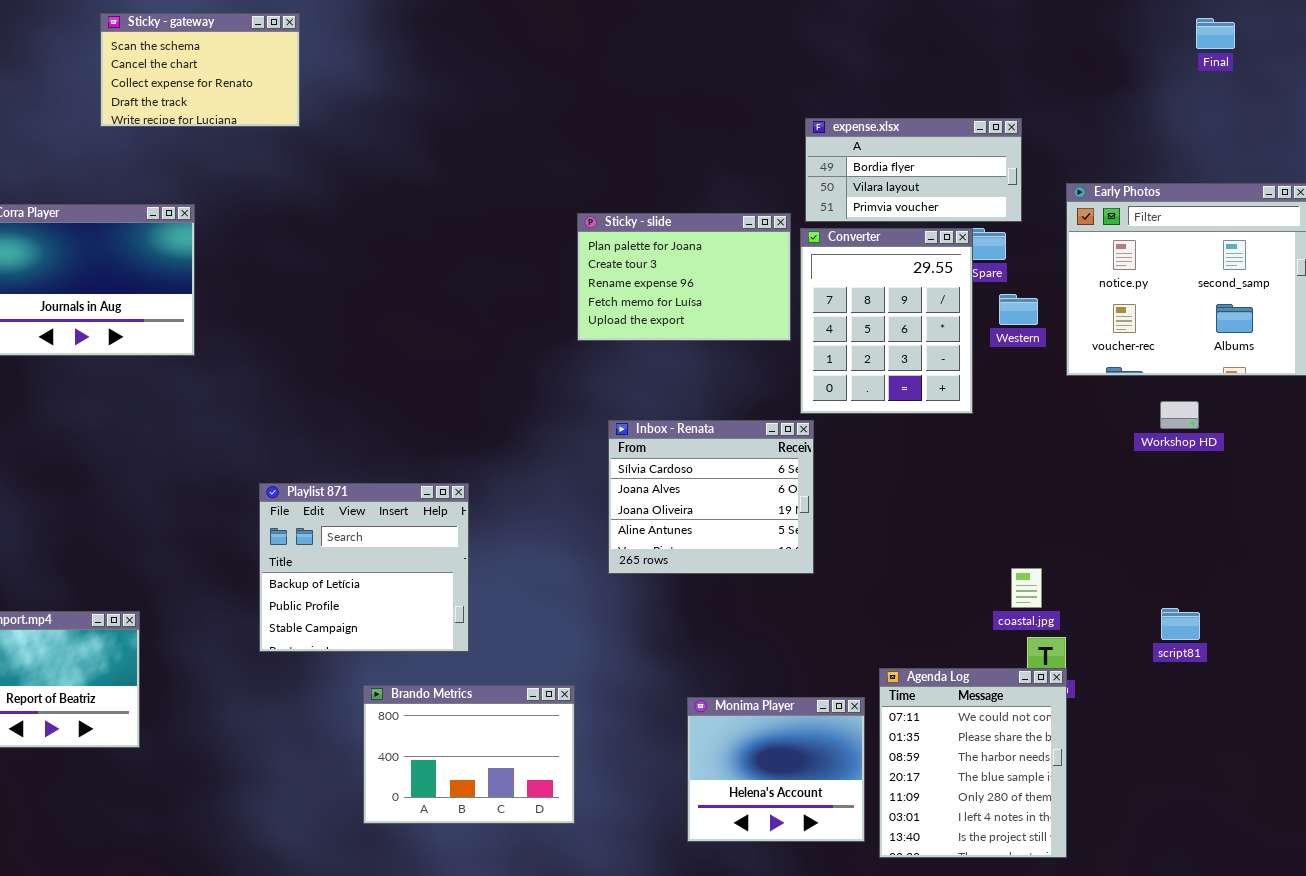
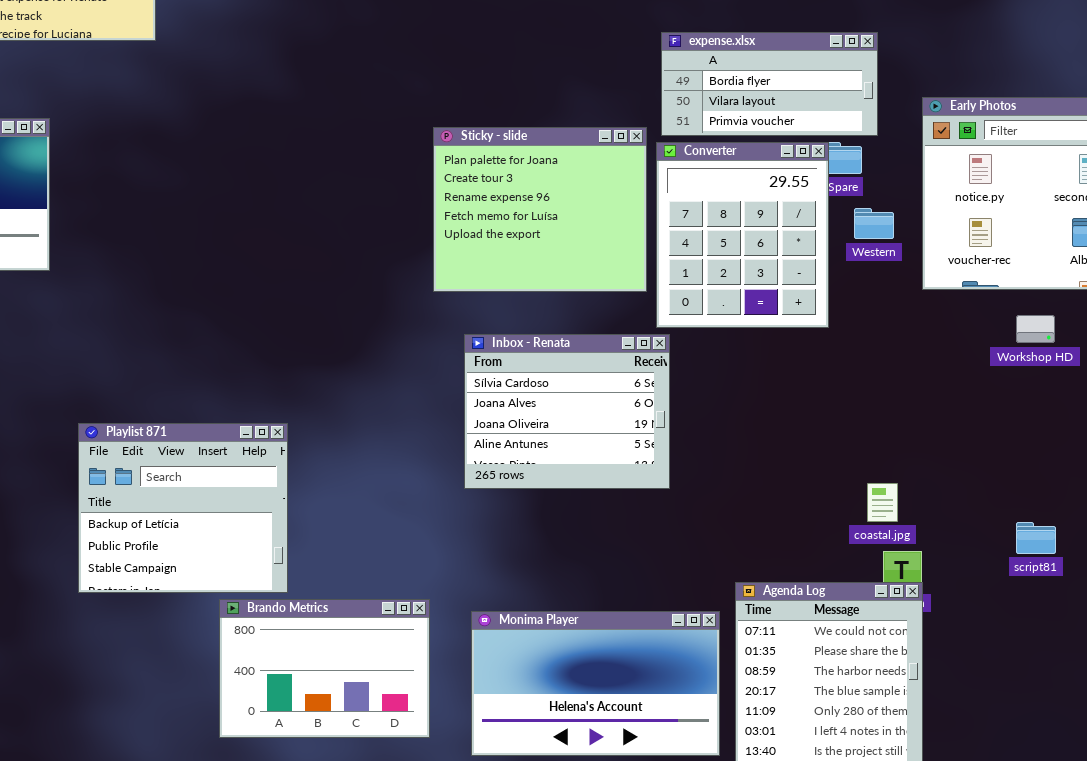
Sticky - slide: [577,213,791,341] -> [433,127,647,292], resized
Playlist 871: [259,483,469,652] -> [78,423,288,593], moved
Monima Player: [687,697,865,842] -> [471,611,720,756], resized

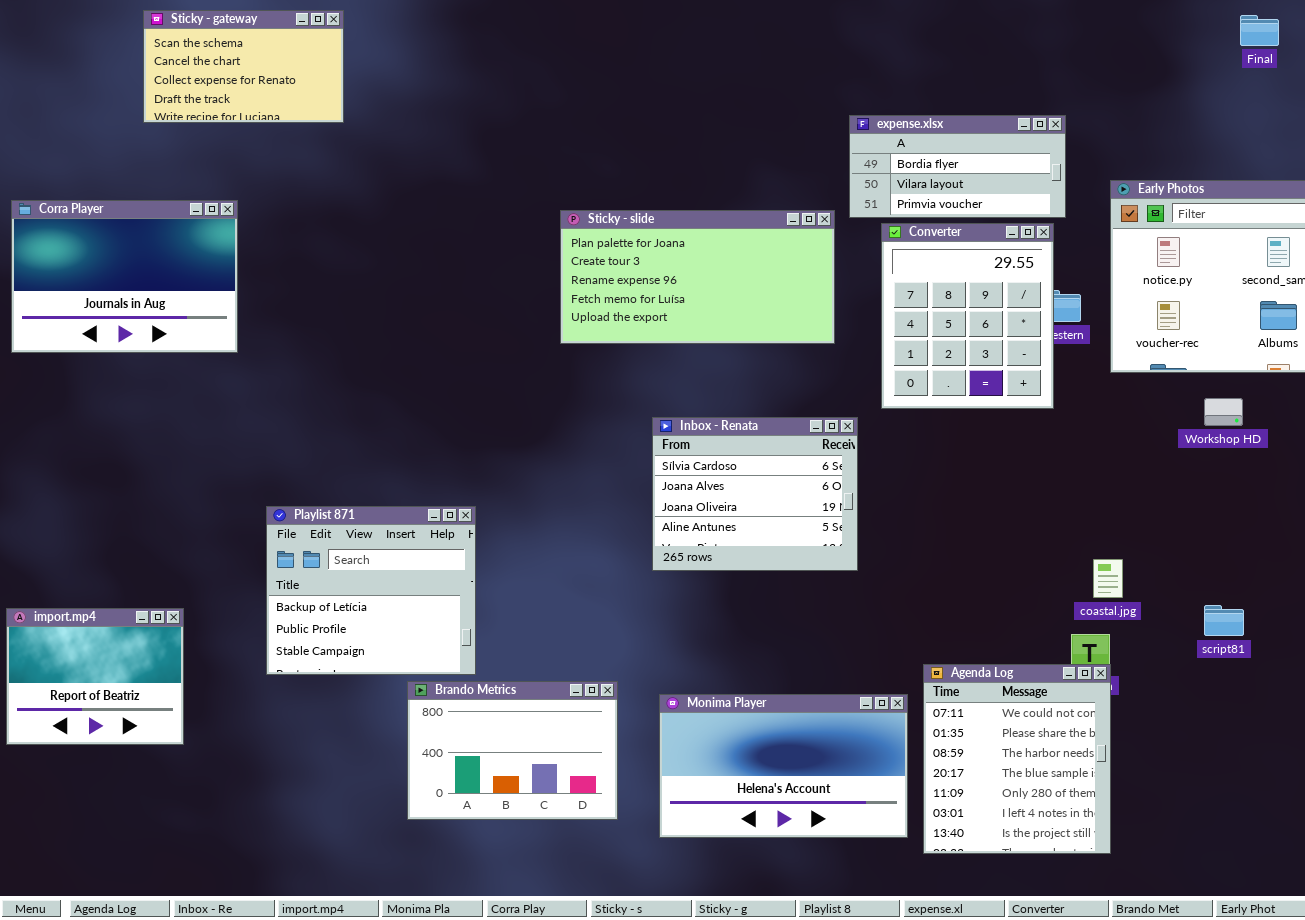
Sticky - slide: [433,127,647,292] -> [560,210,835,344], resized
Converter: [656,142,829,328] -> [881,223,1054,409], moved
coastal.jpg: [867,483,898,522] -> [1093,559,1123,598], moved

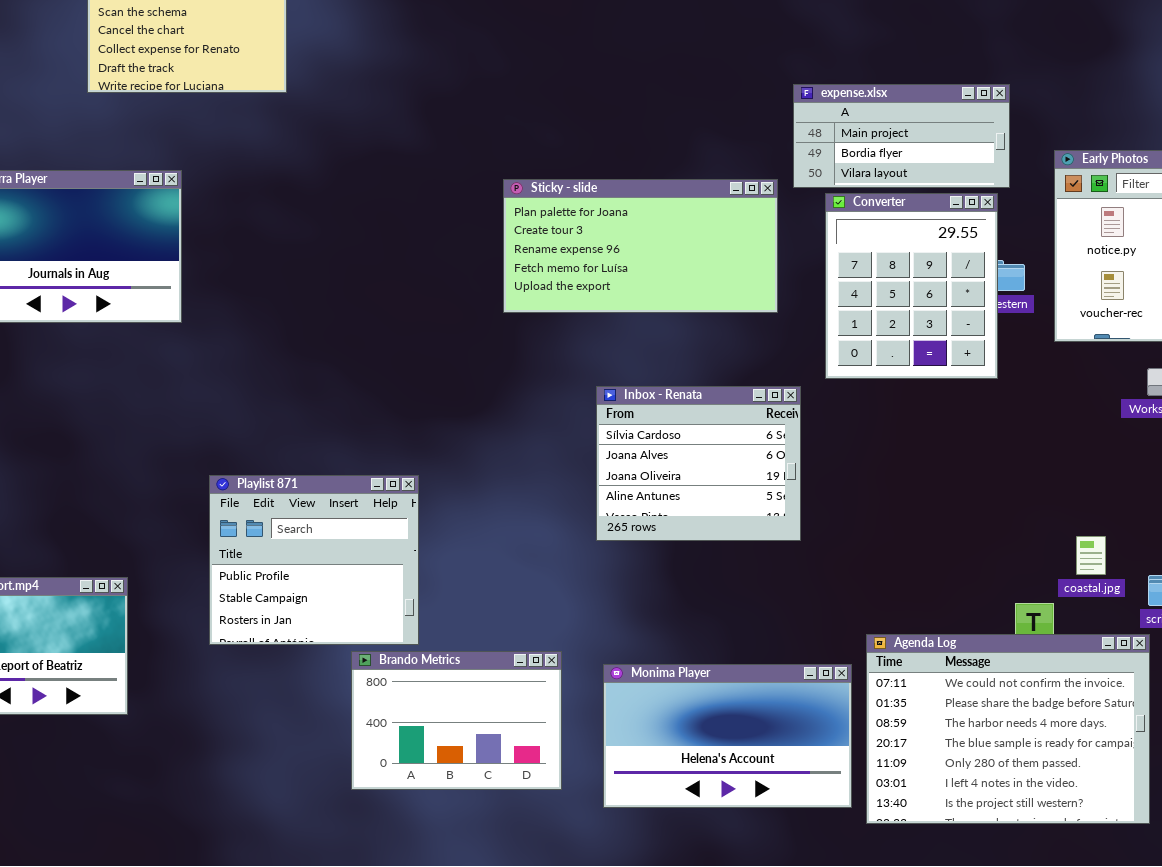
expense.xlsx: [849,115,1066,218] -> [793,84,1010,188], scrolled up 1 row
Playlist 871: [266,506,476,675] -> [209,475,419,645], scrolled down 1 row
coastal.jpg: [1093,559,1123,598] -> [1076,536,1106,575], moved
Agenda Log: [923,664,1111,854] -> [866,634,1150,824], resized

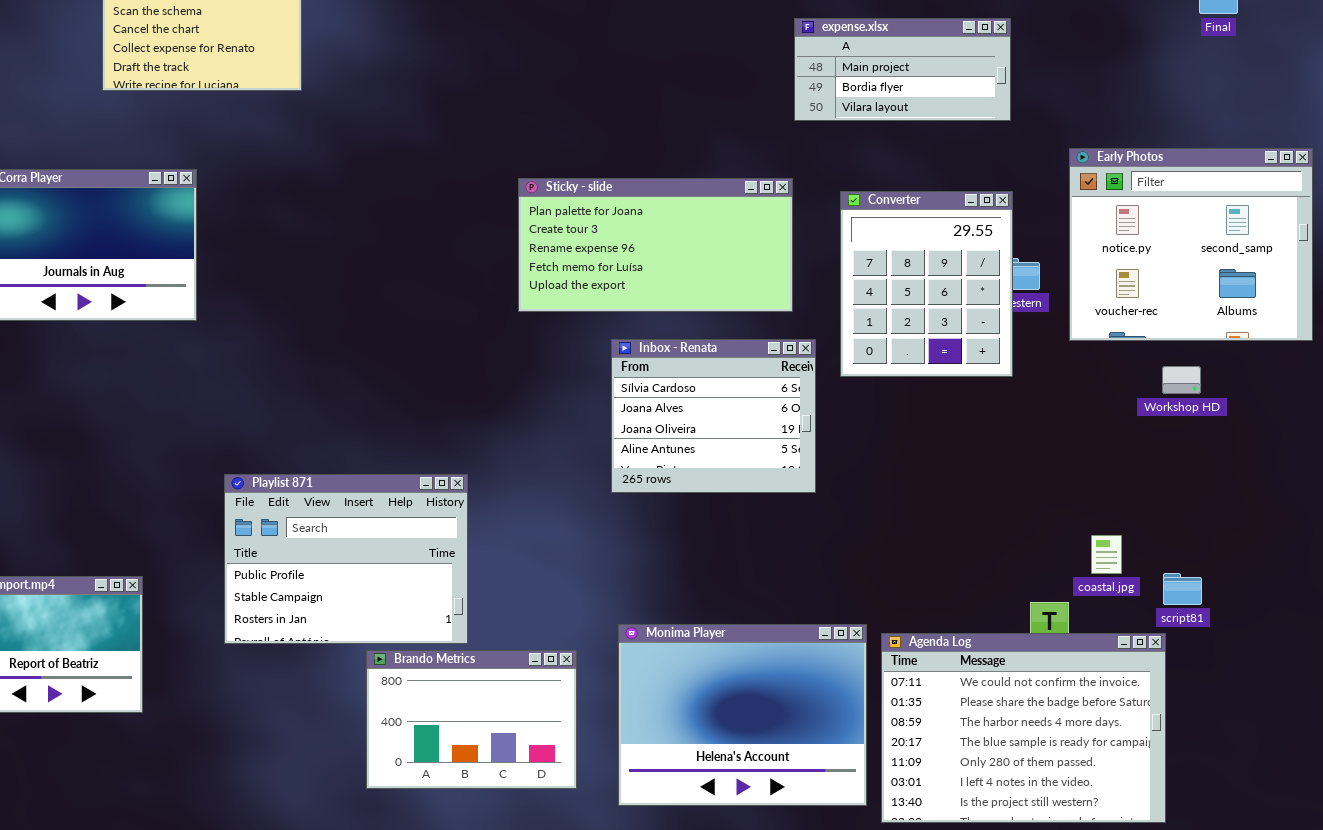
expense.xlsx: [793,84,1010,188] -> [794,18,1011,121], moved
Inbox - Renata: [596,386,801,541] -> [611,339,816,493], moved
Playlist 871: [209,475,419,645] -> [224,474,468,644], resized
Monima Player: [603,664,852,808] -> [618,624,867,806], resized

